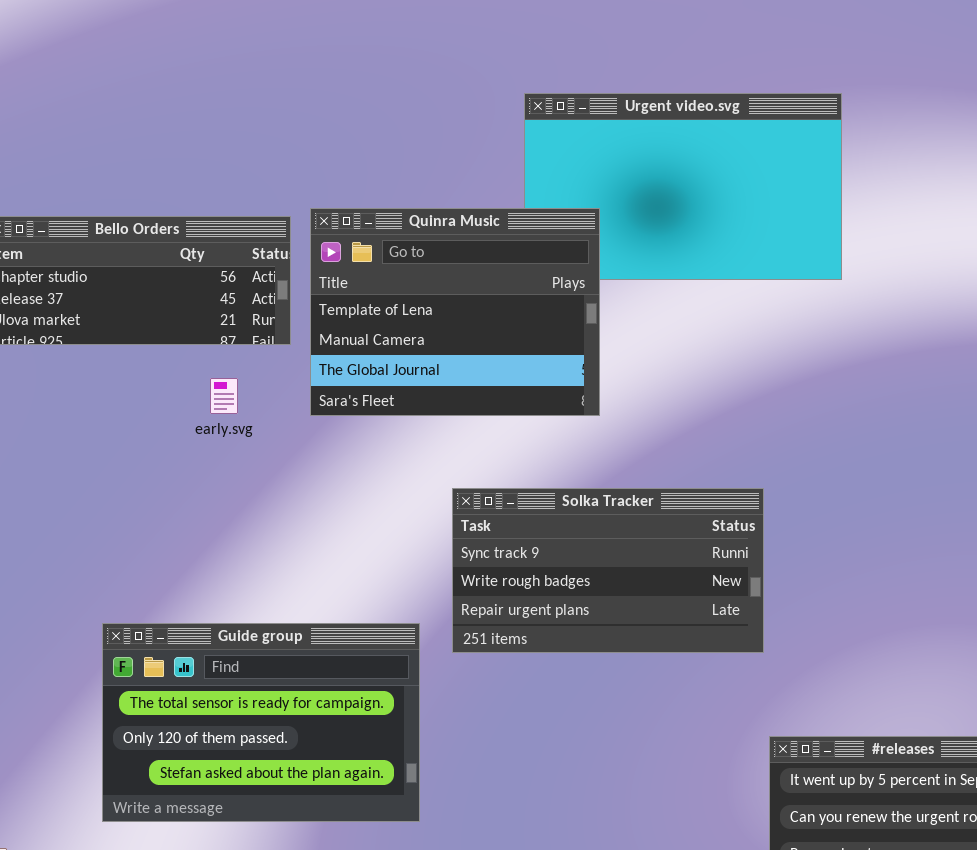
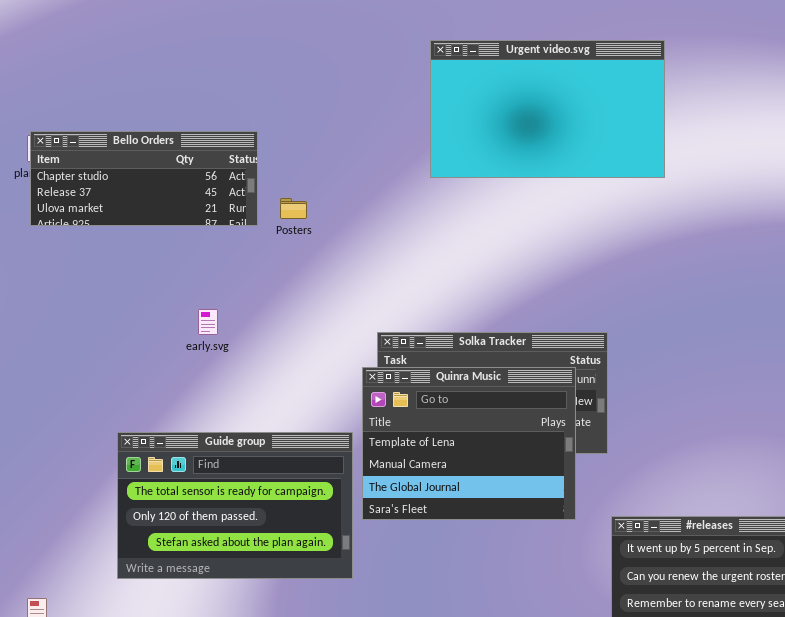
Quinra Music: [310,208,600,416] -> [362,367,576,520], moved
early.svg: [210,378,238,414] -> [198,309,218,335], moved

